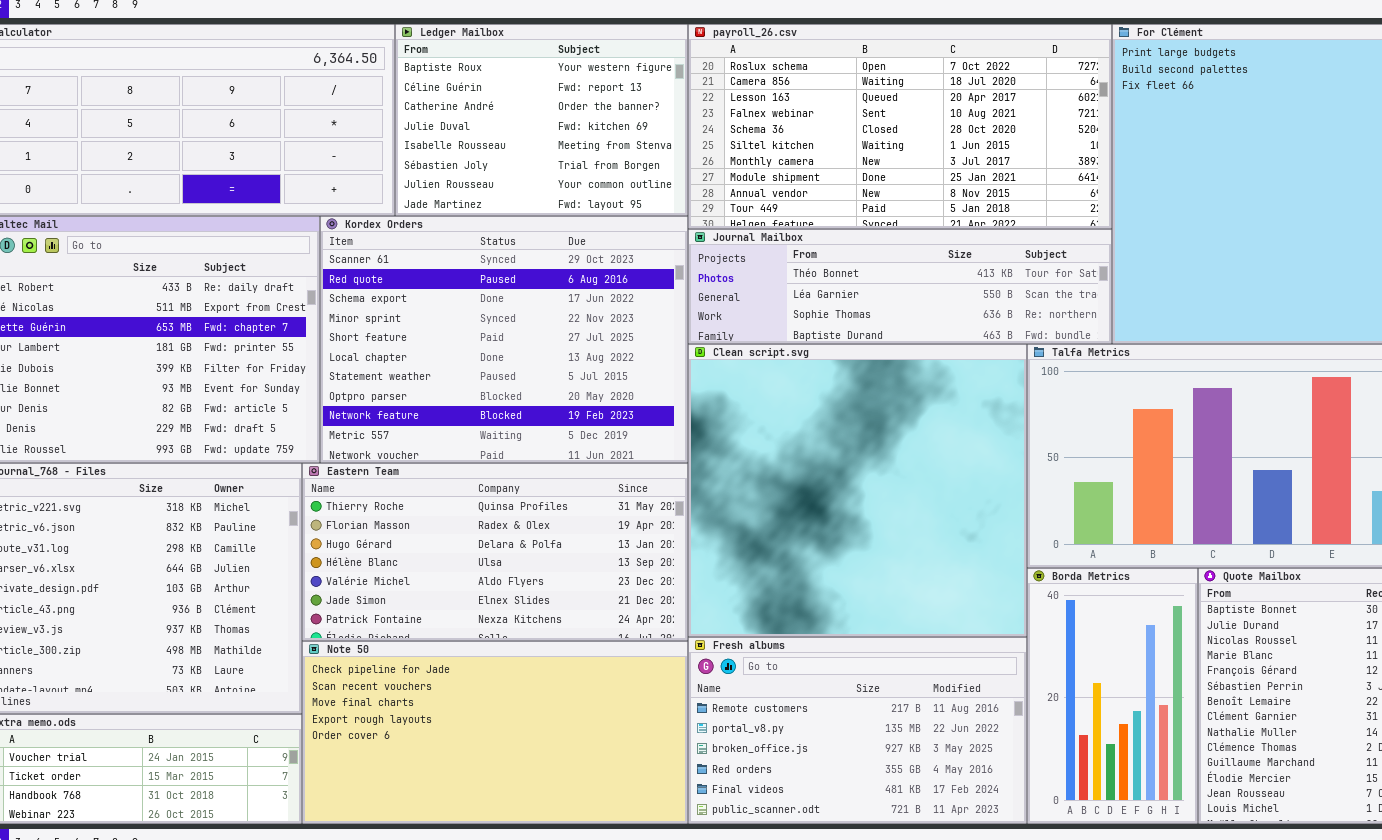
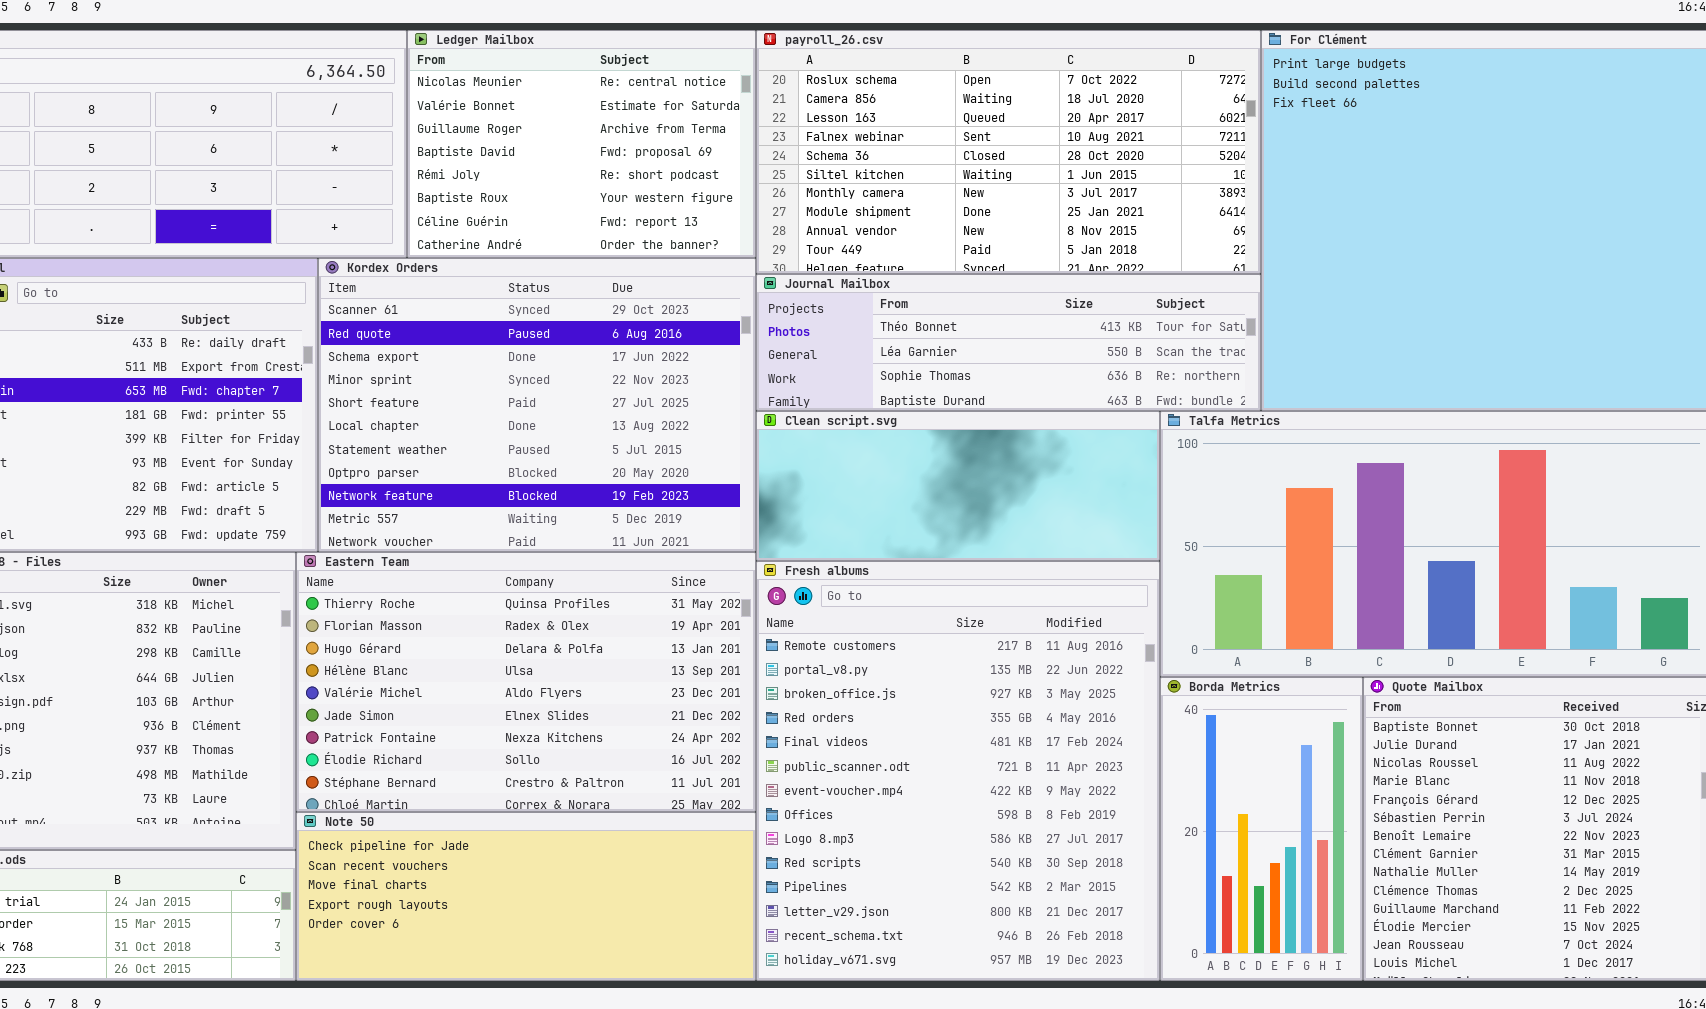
Ledger Mailbox: [395,24,688,216] -> [407,30,756,258], scrolled up 5 rows
Clean script.svg: [688,344,1027,637] -> [756,411,1160,561], resized
Eastern Team: [302,463,688,641] -> [296,552,756,812], resized
Fresh albums: [688,637,1027,824] -> [756,561,1160,981], resized
Note 50: [302,641,688,824] -> [296,812,756,981], resized

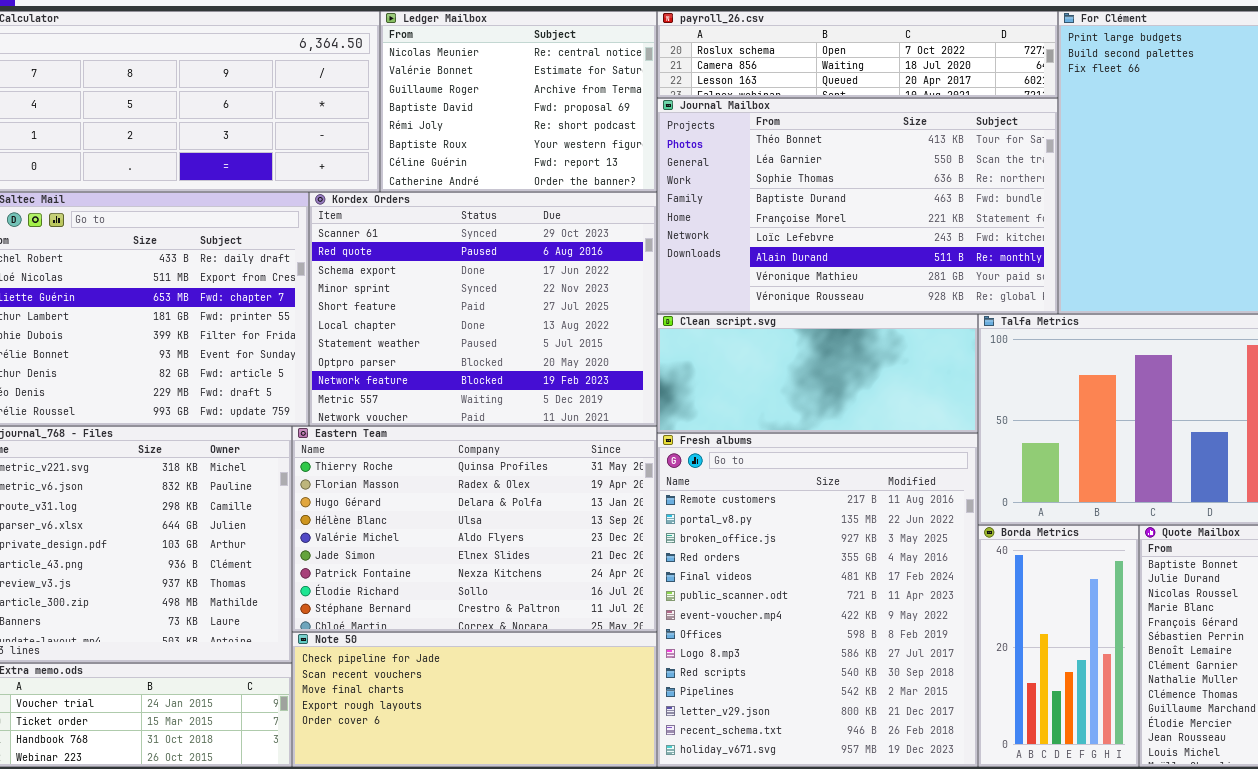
payroll_26.csv: [756,30,1261,274] -> [657,11,1058,98], resized
Journal Mailbox: [756,274,1261,411] -> [657,98,1058,314], resized

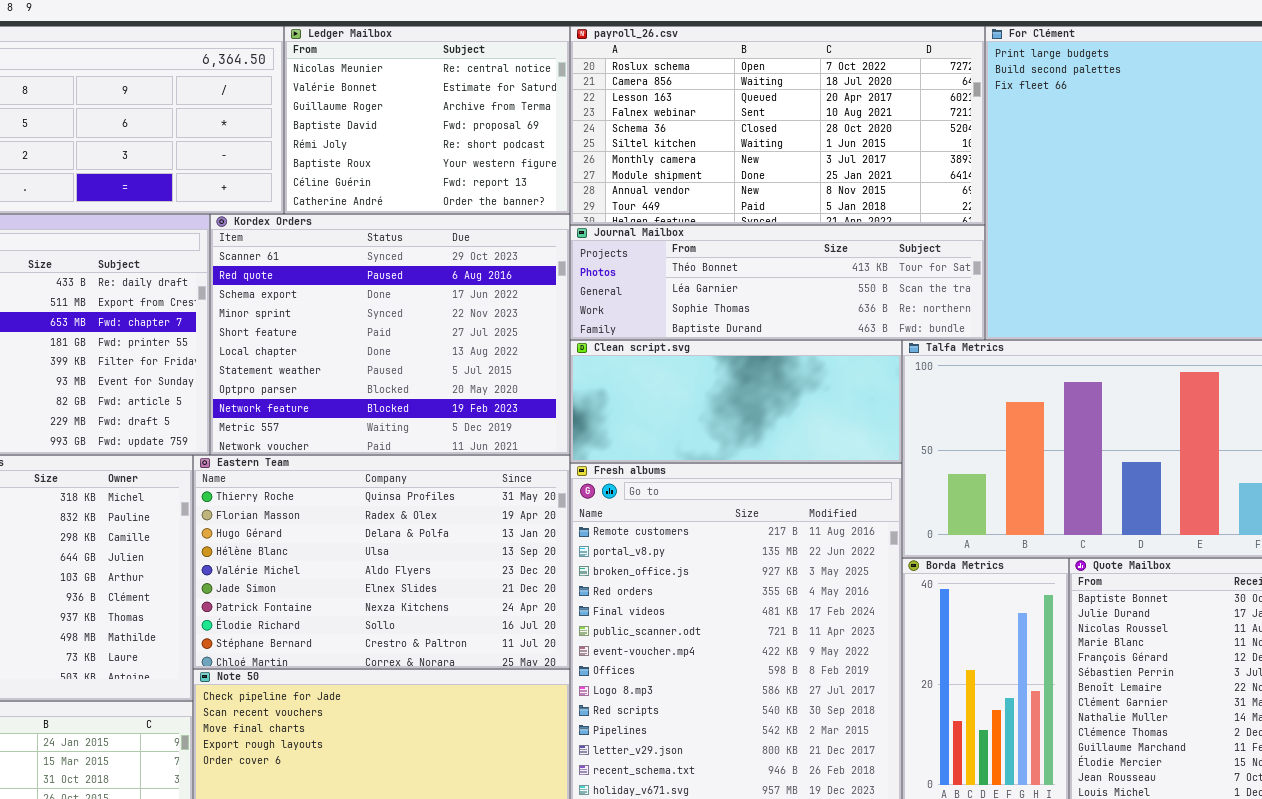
payroll_26.csv: [657,11,1058,98] -> [570,26,985,225], resized
Journal Mailbox: [657,98,1058,314] -> [570,225,985,340], resized

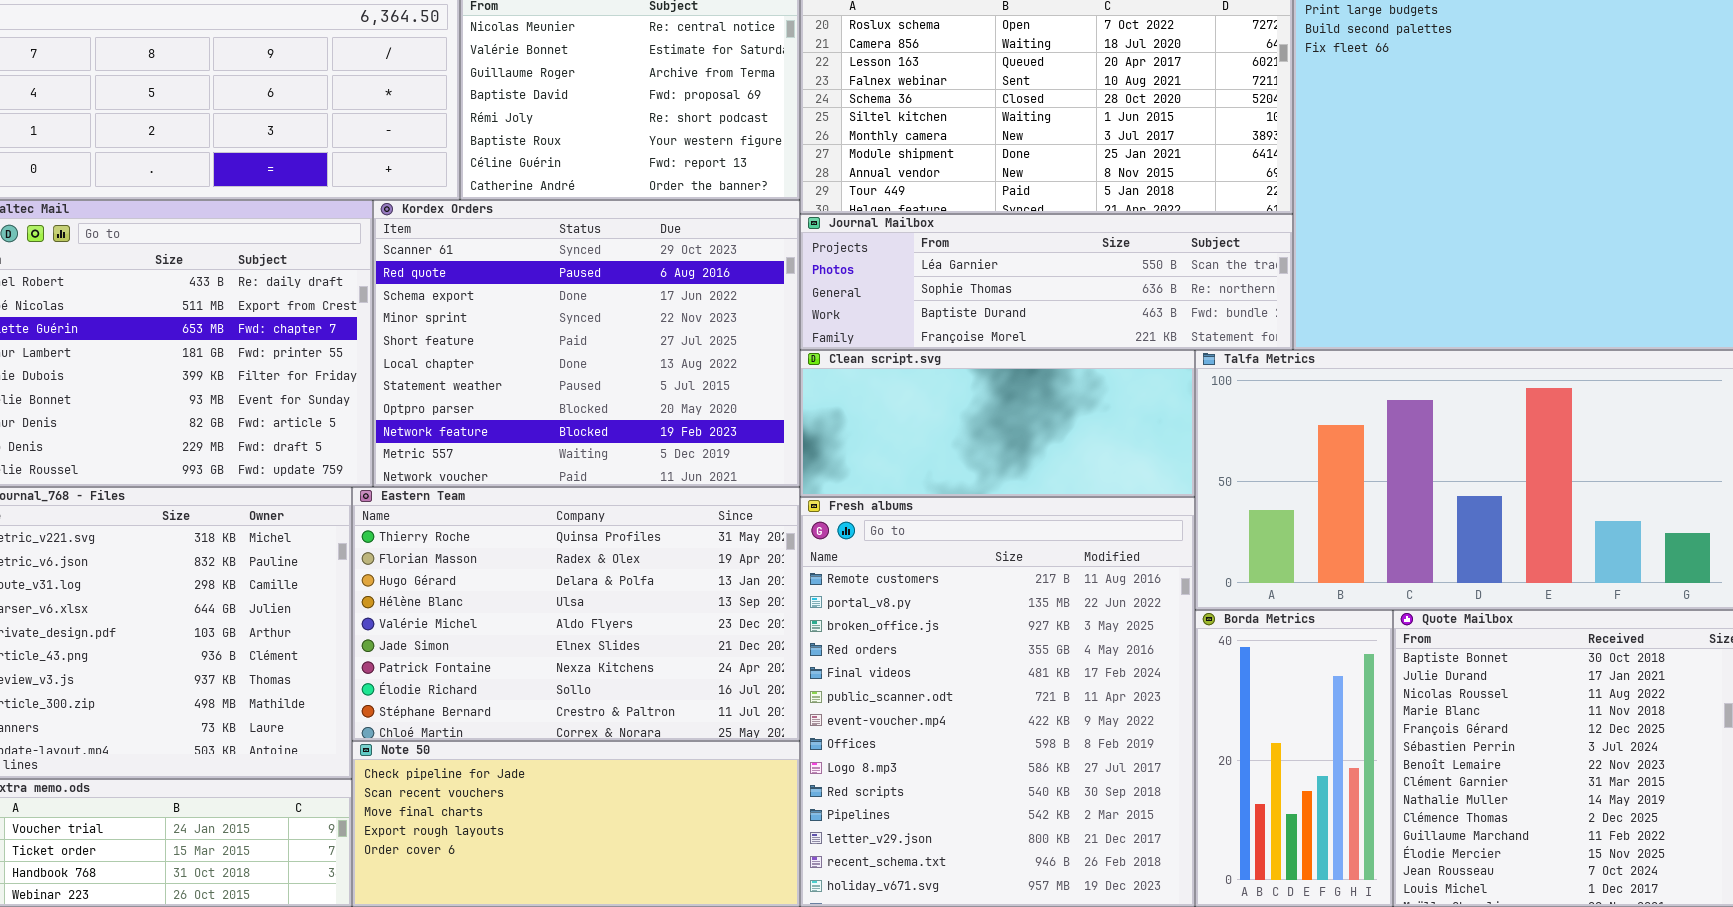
Journal Mailbox: [570,225,985,340] -> [800,214,1293,350], scrolled down 1 row

